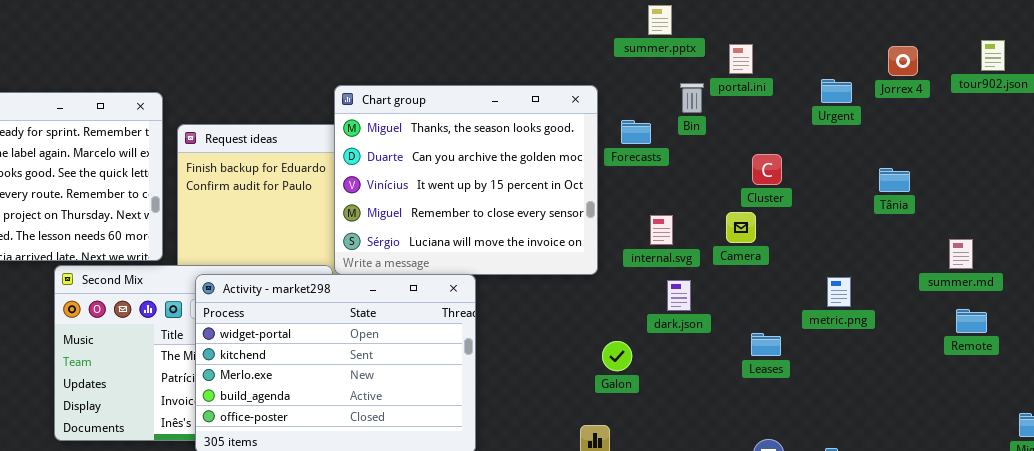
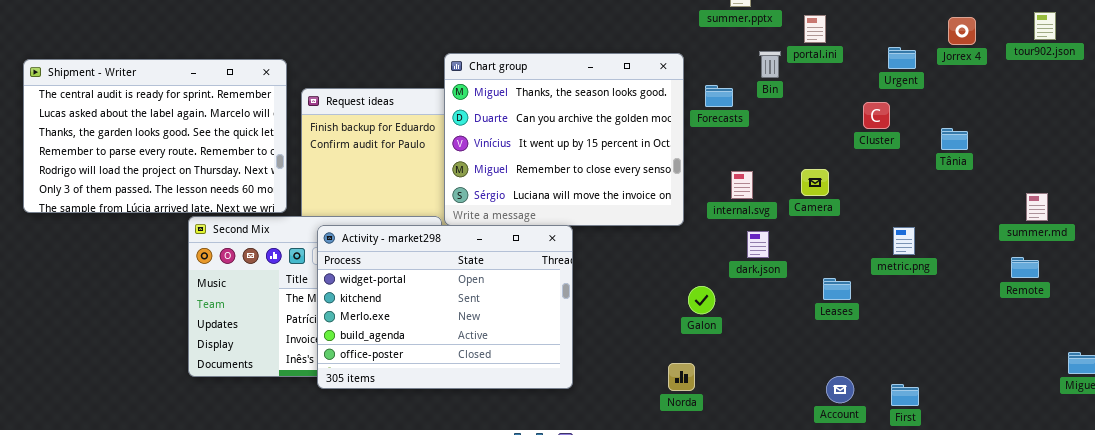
Cluster: [752,154,782,185] -> [863,102,890,129], moved
summer.md: [949,239,973,269] -> [1026,193,1048,221], moved

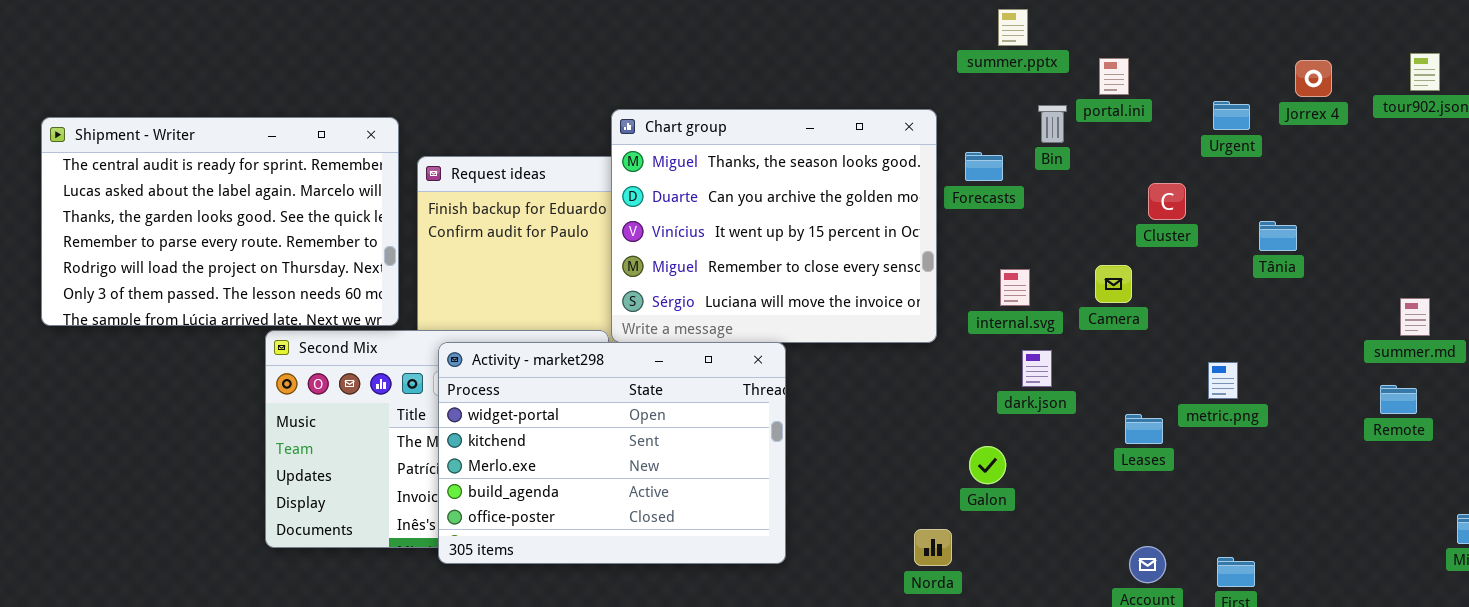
Cluster: [863,102,890,129] -> [1148,183,1186,220], moved
Tânia: [941,128,968,150] -> [1259,221,1297,251], moved
metric.png: [893,227,915,255] -> [1208,362,1238,399], moved
Galon: [688,286,715,314] -> [969,446,1006,484], moved

